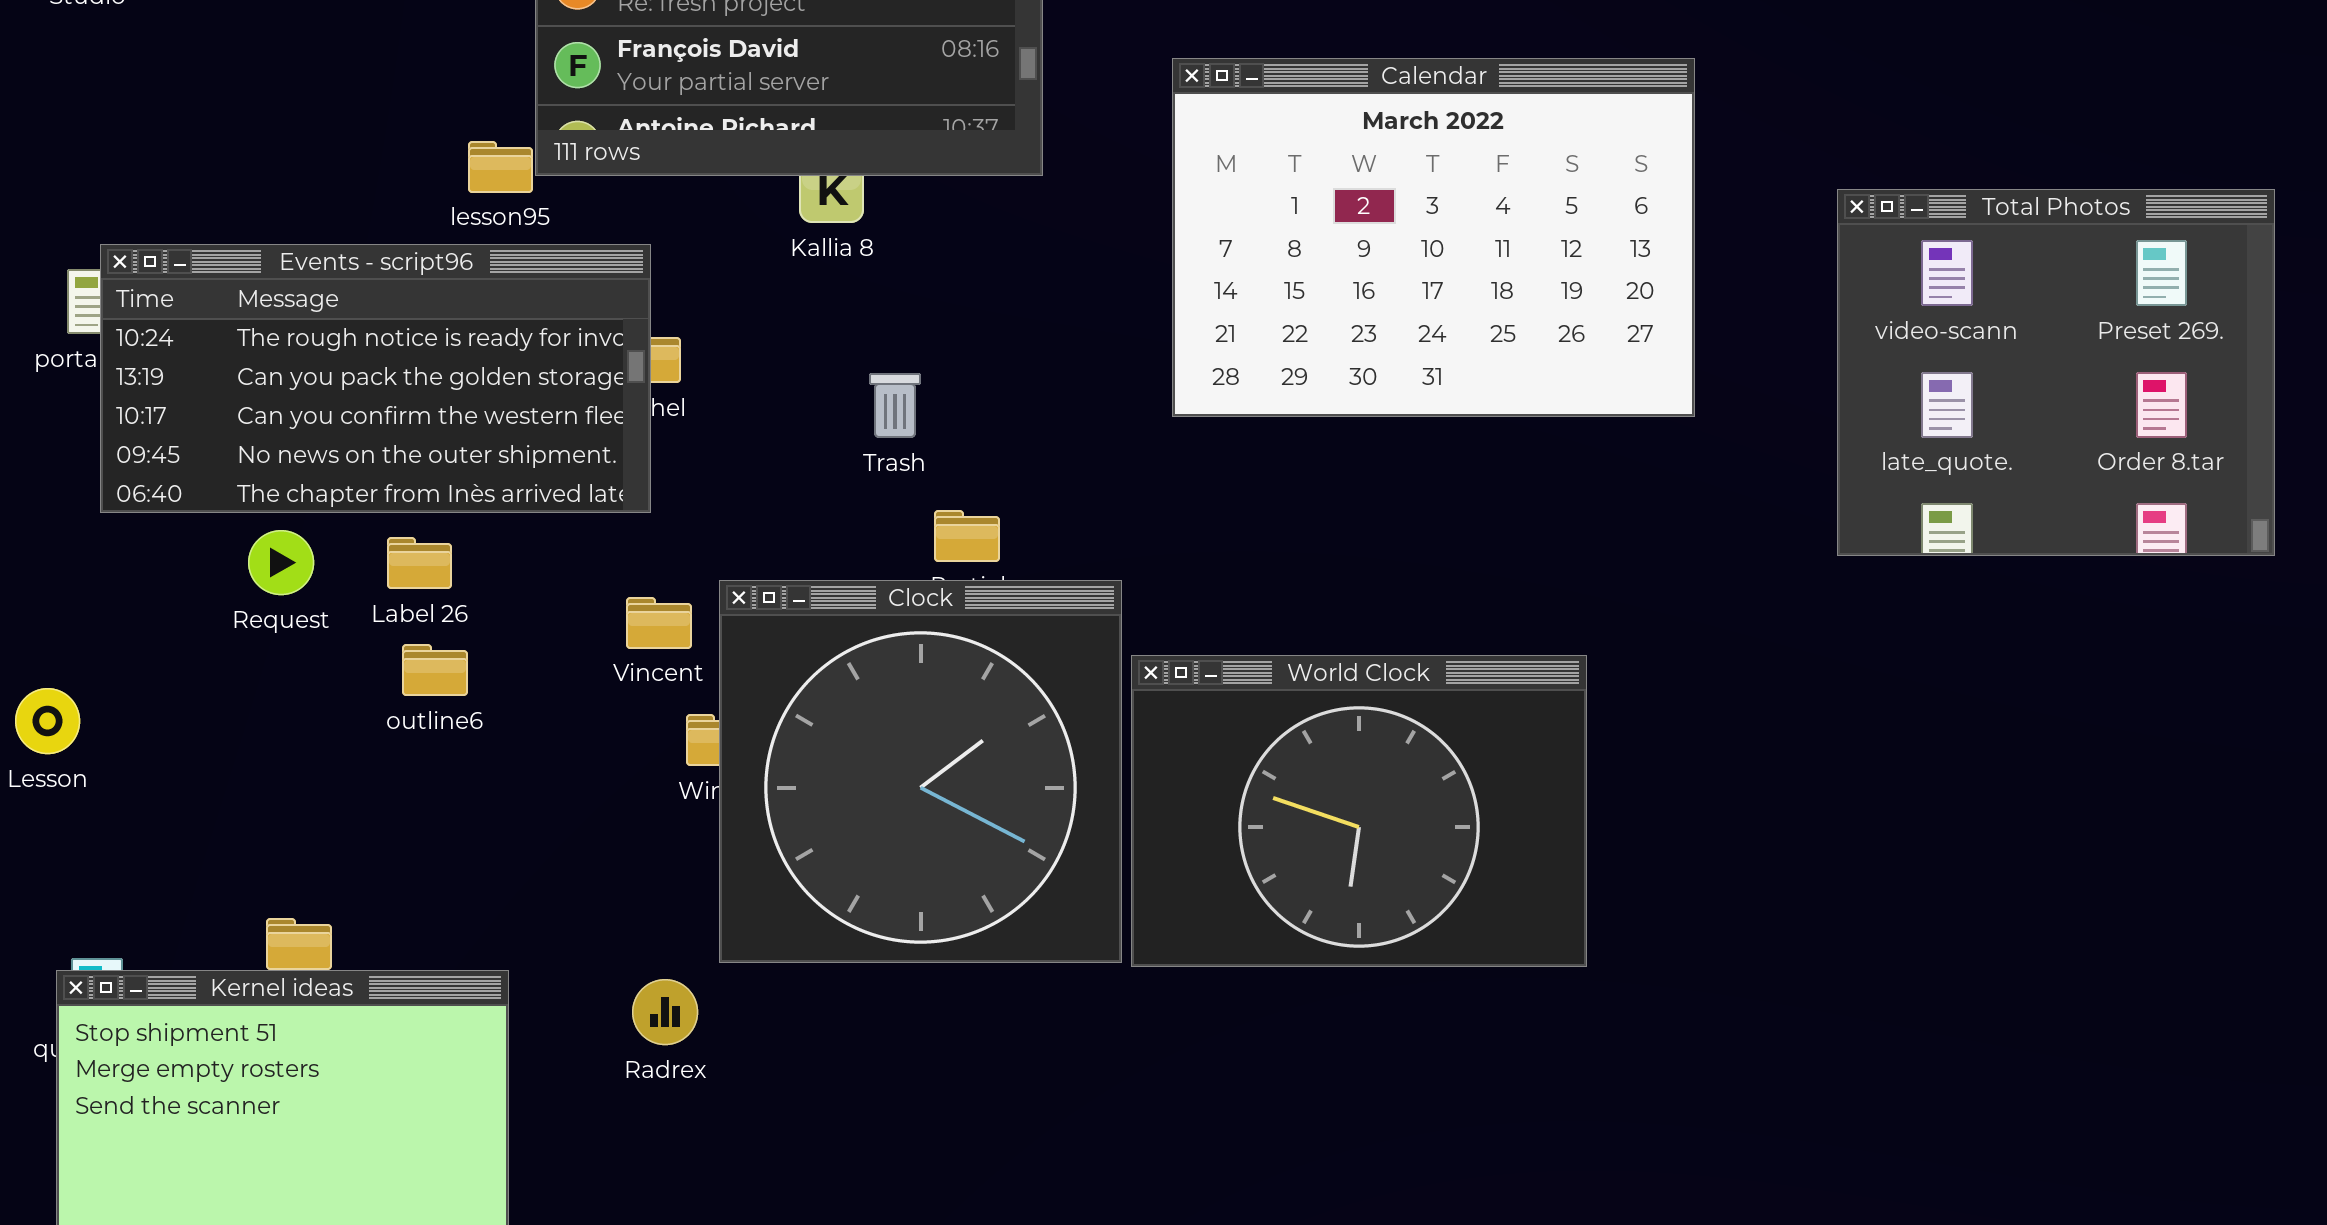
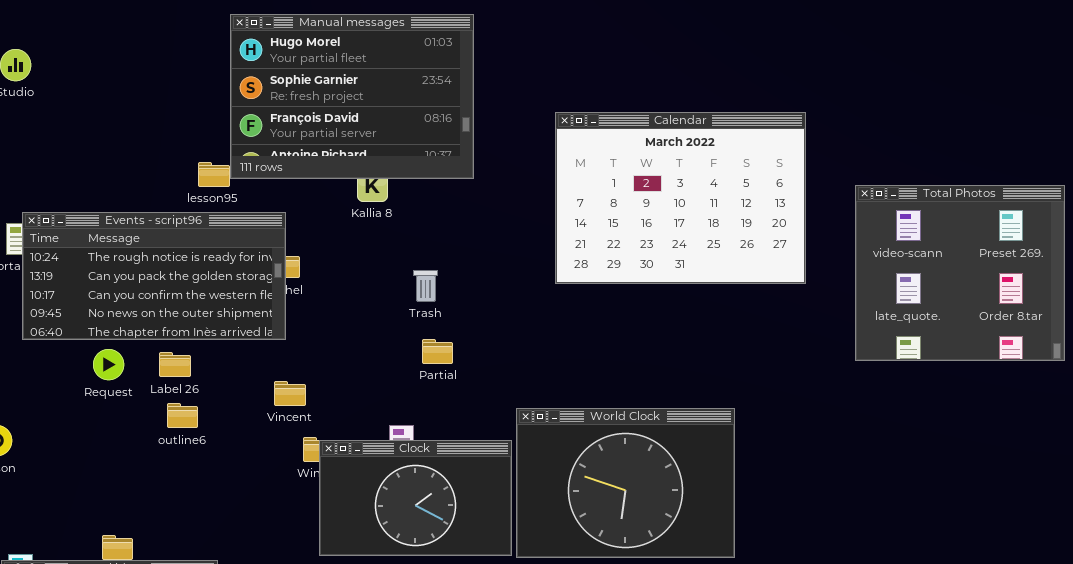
Calendar: [1172,58,1695,417] -> [555,112,806,284], moved
Trash: [869,373,921,438] -> [413,270,438,302], moved
Clock: [719,580,1122,963] -> [319,440,512,556], resized

